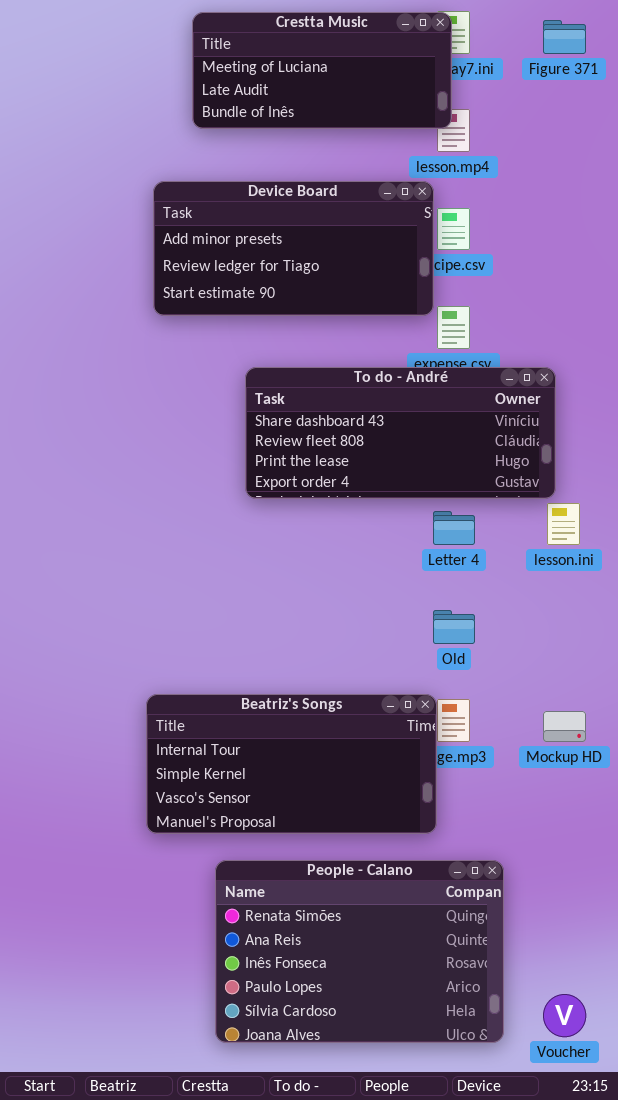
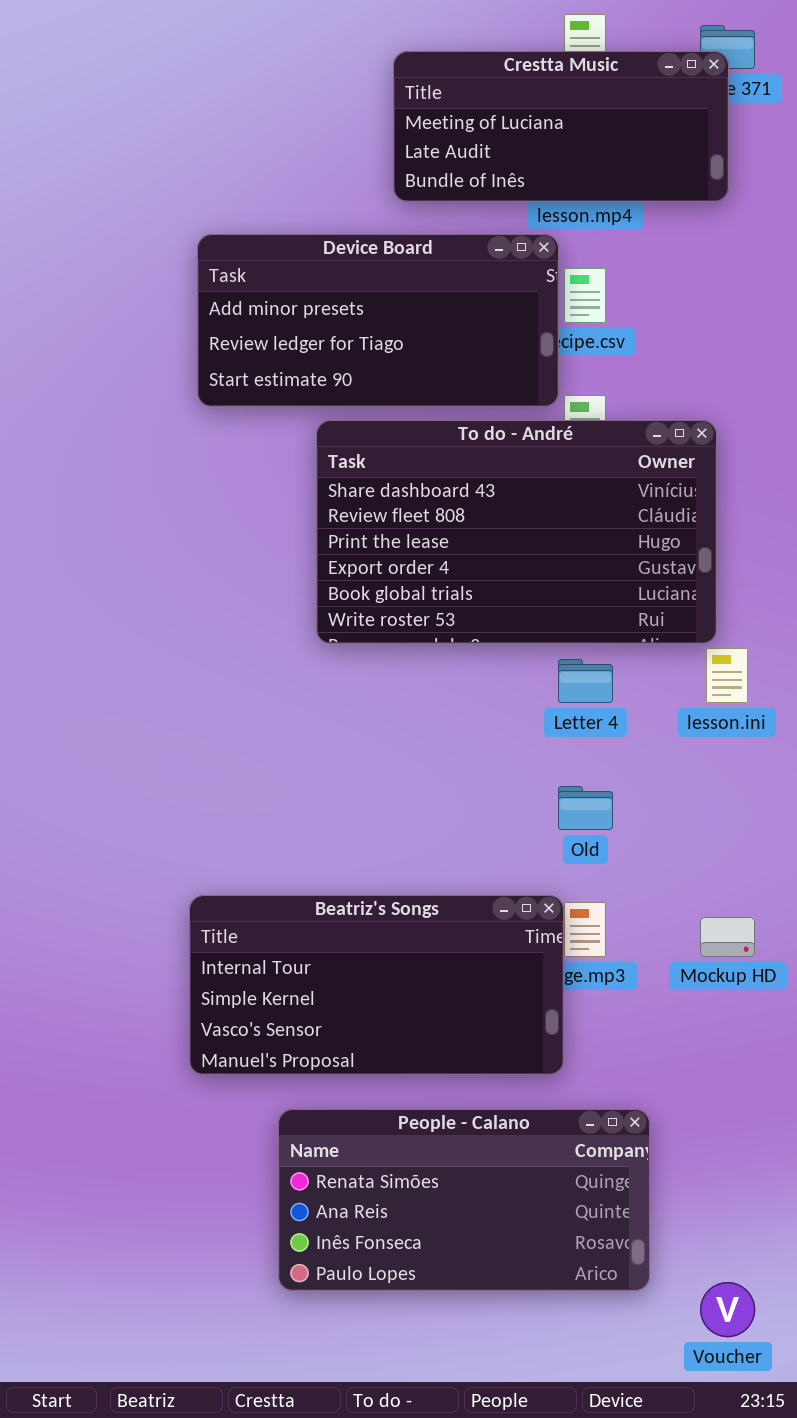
Crestta Music: [192,12,452,129] -> [393,51,729,202], moved
To do - André: [245,367,556,499] -> [316,420,717,644], resized
People - Calano: [215,860,504,1043] -> [278,1109,650,1291], resized

